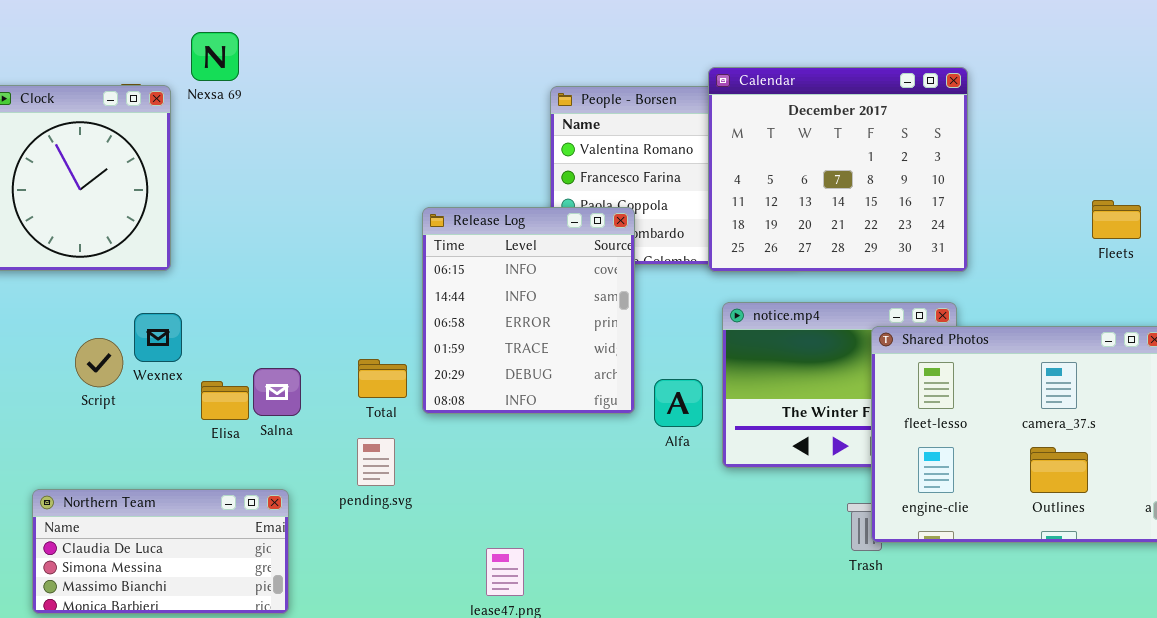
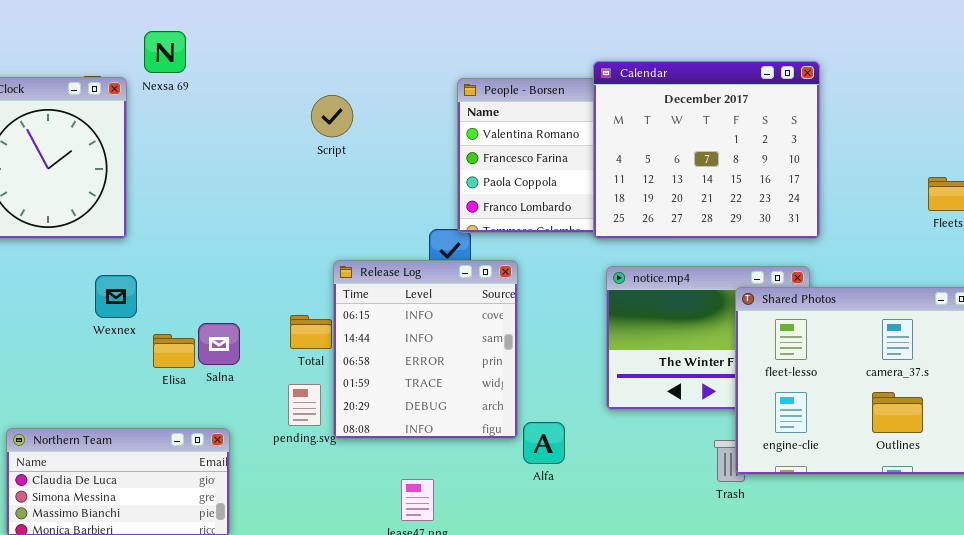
Release Log: [422,207,635,414] -> [333,260,518,439], moved
Script: [75,338,123,387] -> [311,95,353,137], moved
Alfa: [654,379,703,427] -> [523,422,565,464], moved

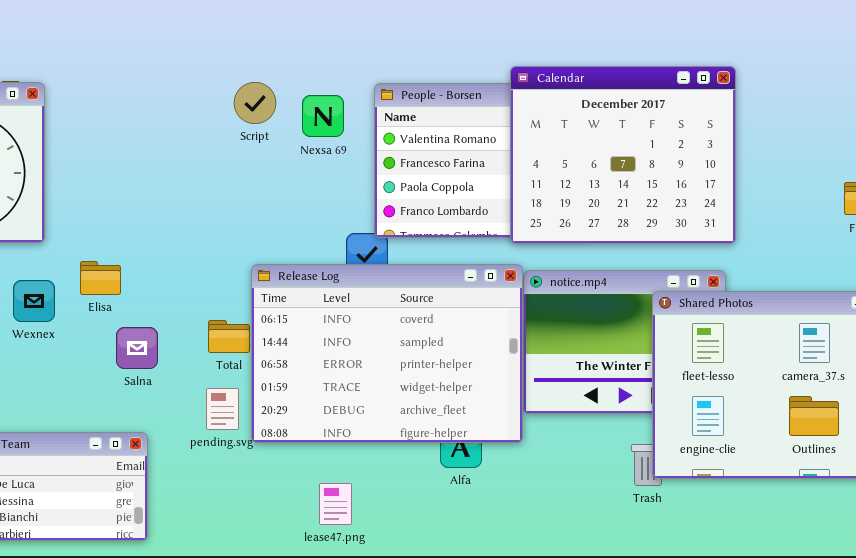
Nexsa 69: [144,31,186,73] -> [302,95,344,137], moved
Script: [311,95,353,137] -> [234,82,276,124], moved
Release Log: [333,260,518,439] -> [251,264,523,443], resized
Elisa: [153,334,195,368] -> [80,261,121,295], moved

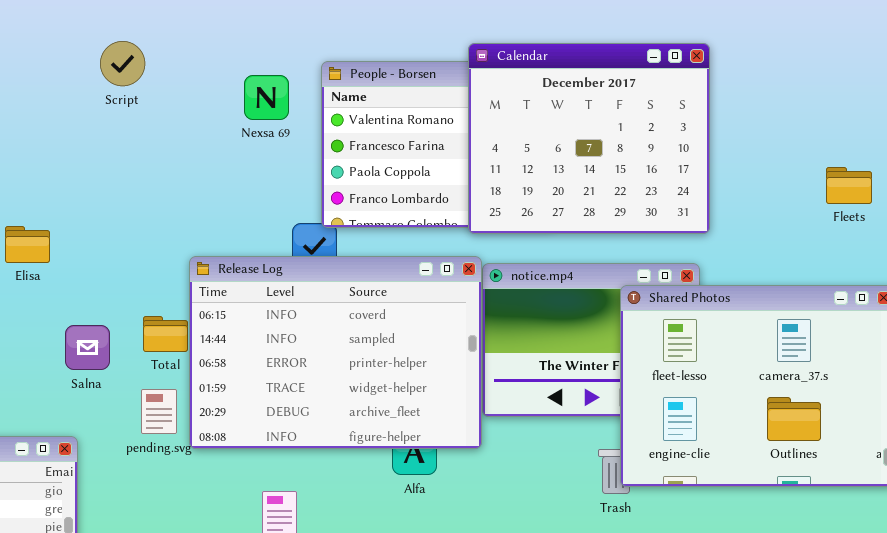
Script: [234,82,276,124] -> [100,41,145,86], moved
Elisa: [80,261,121,295] -> [5,226,50,263], moved
Salna: [116,327,158,369] -> [65,325,110,370], moved

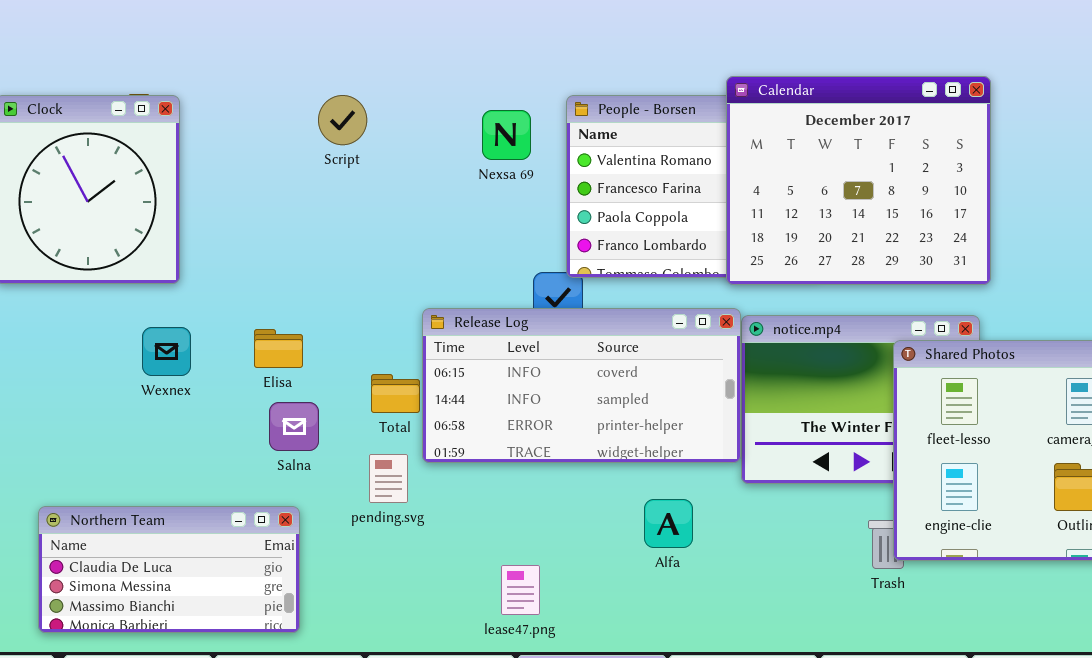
Script: [100,41,145,86] -> [318,95,367,145], moved
Elisa: [5,226,50,263] -> [254,329,303,368], moved
Release Log: [189,256,482,449] -> [422,308,741,463], resized
Salna: [65,325,110,370] -> [269,402,319,451], moved

